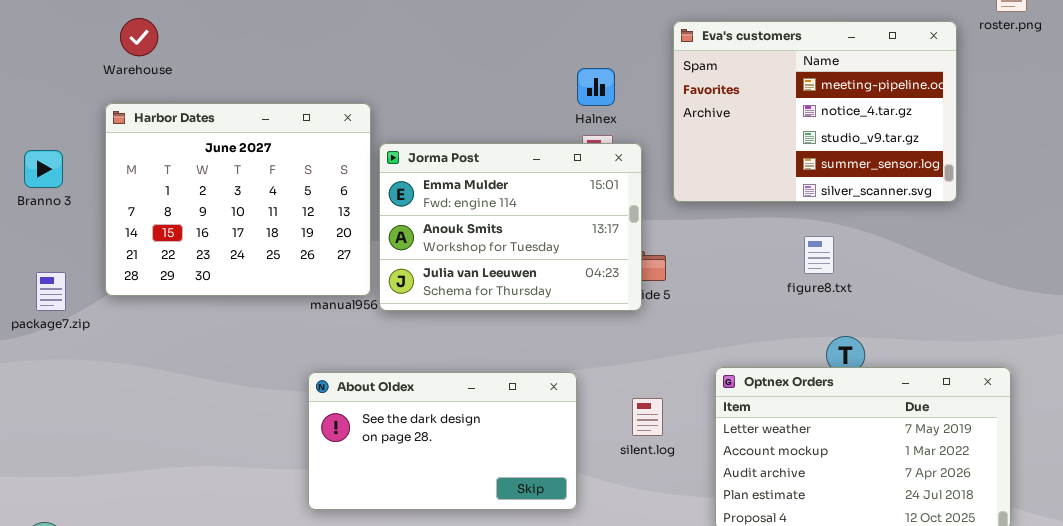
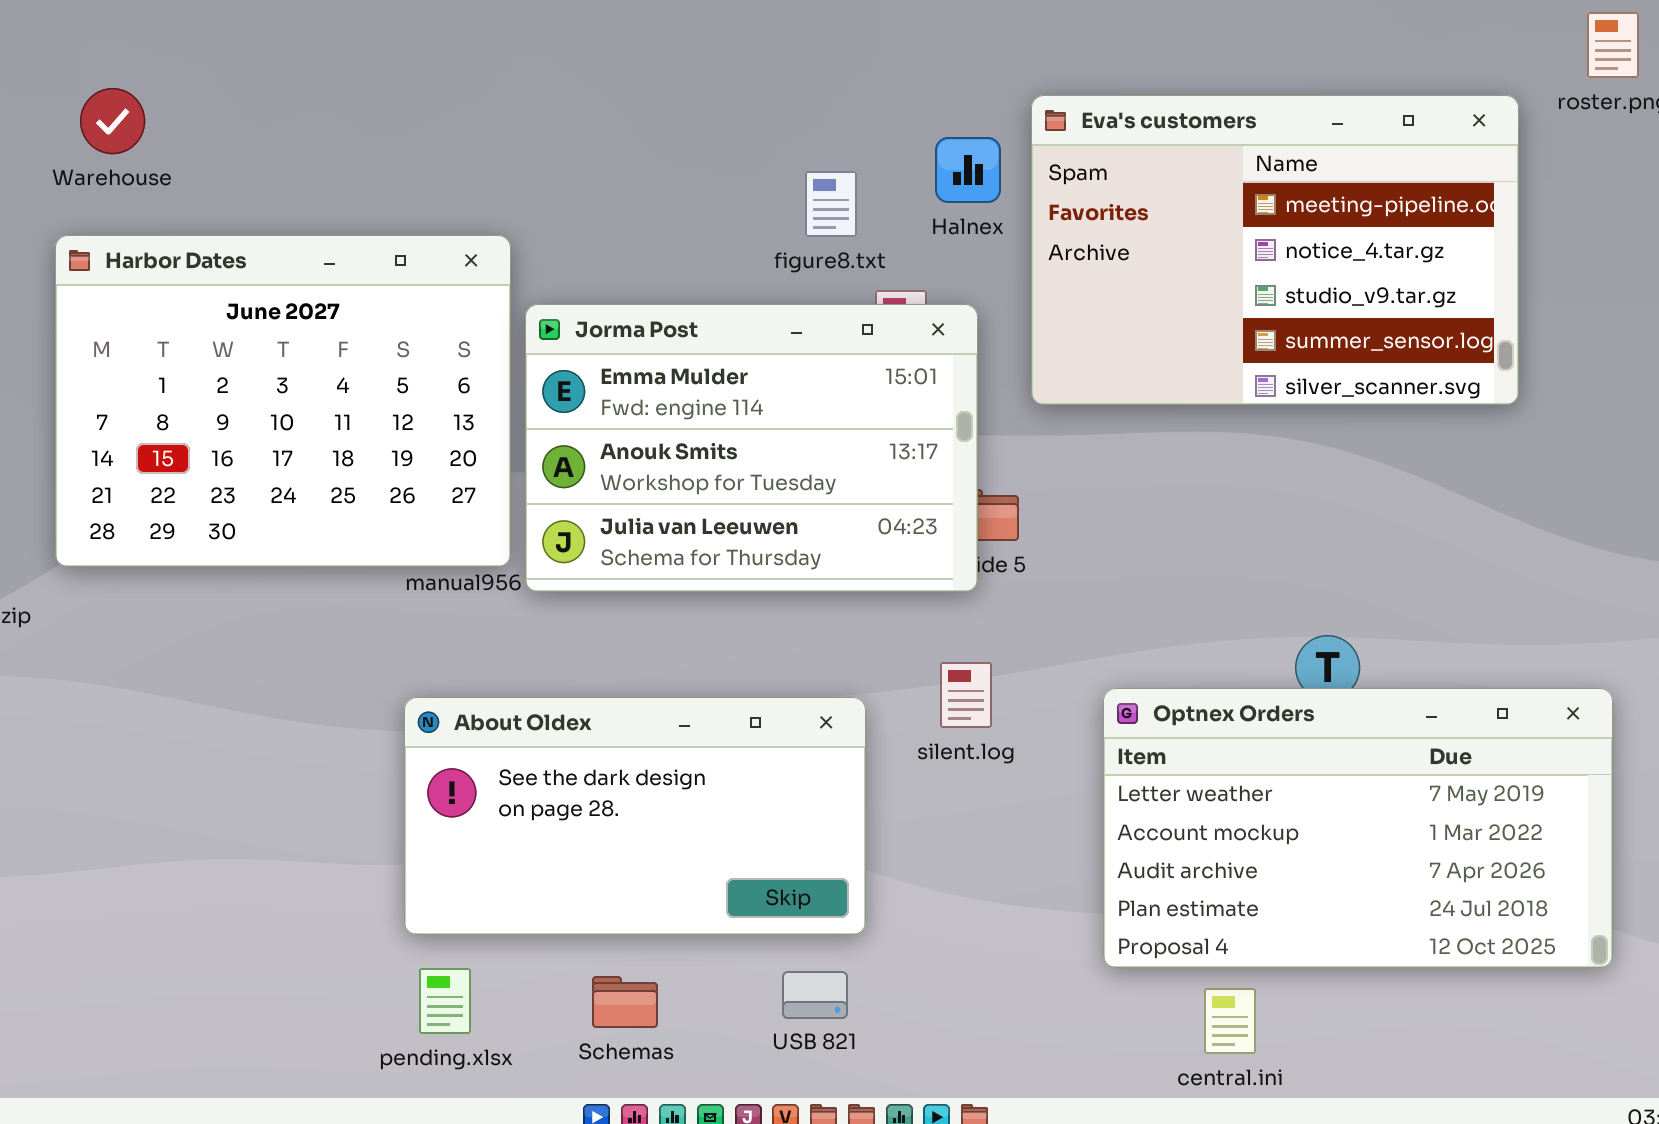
Halnex: [577,68,615,106] -> [935,137,1001,203], moved
figure8.txt: [804,236,834,274] -> [805,171,857,237], moved
silent.log: [632,398,663,436] -> [940,662,992,728], moved

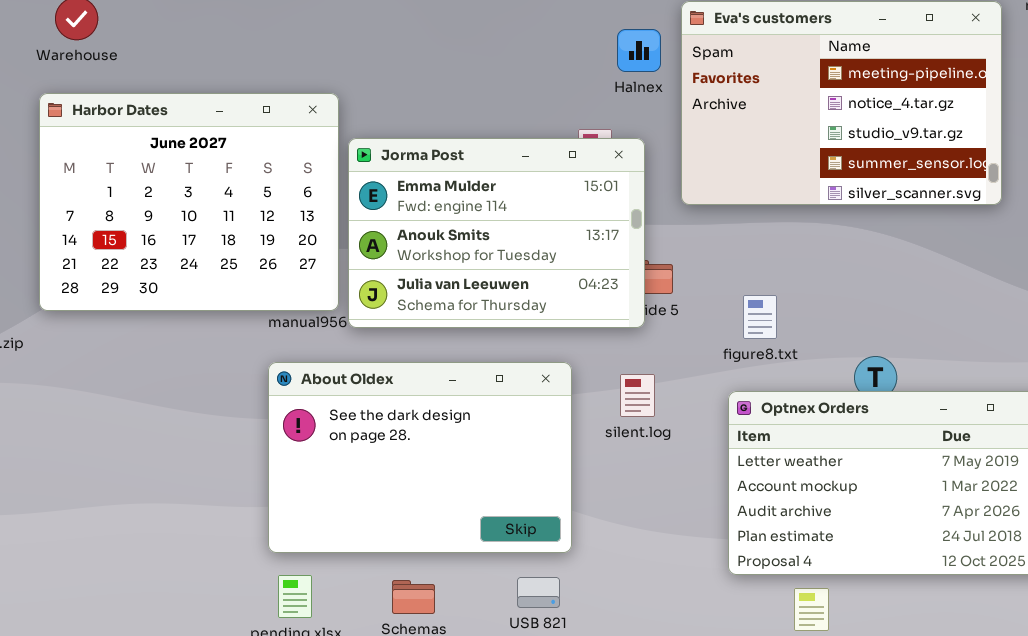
figure8.txt: [805,171,857,237] -> [743,295,777,339], moved
About Oldex: [404,697,866,935] -> [268,362,572,553], resized

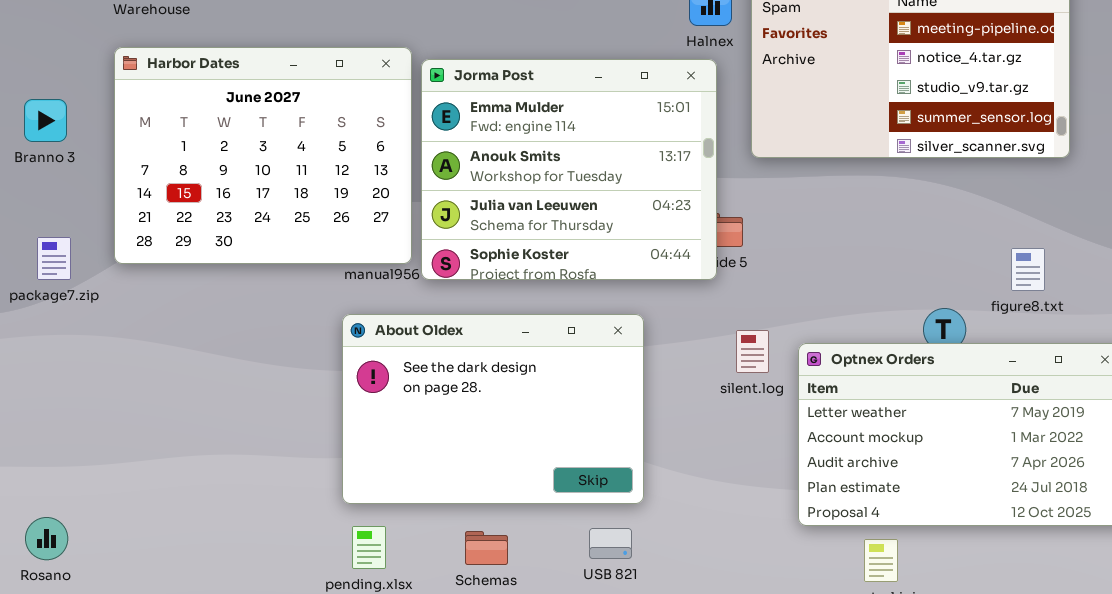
Jorma Post: [348,138,645,328] -> [421,59,717,280], resized
figure8.txt: [743,295,777,339] -> [1011,248,1045,291], moved
silent.log: [620,374,655,417] -> [736,330,769,373], moved

